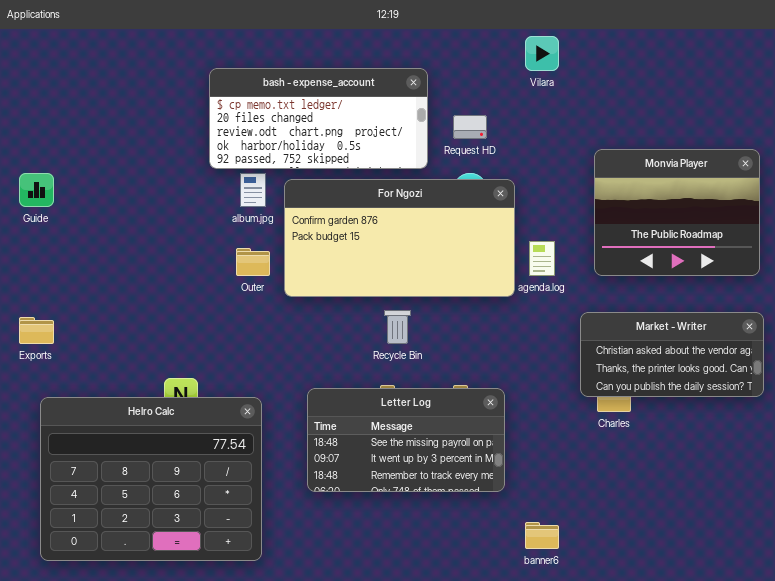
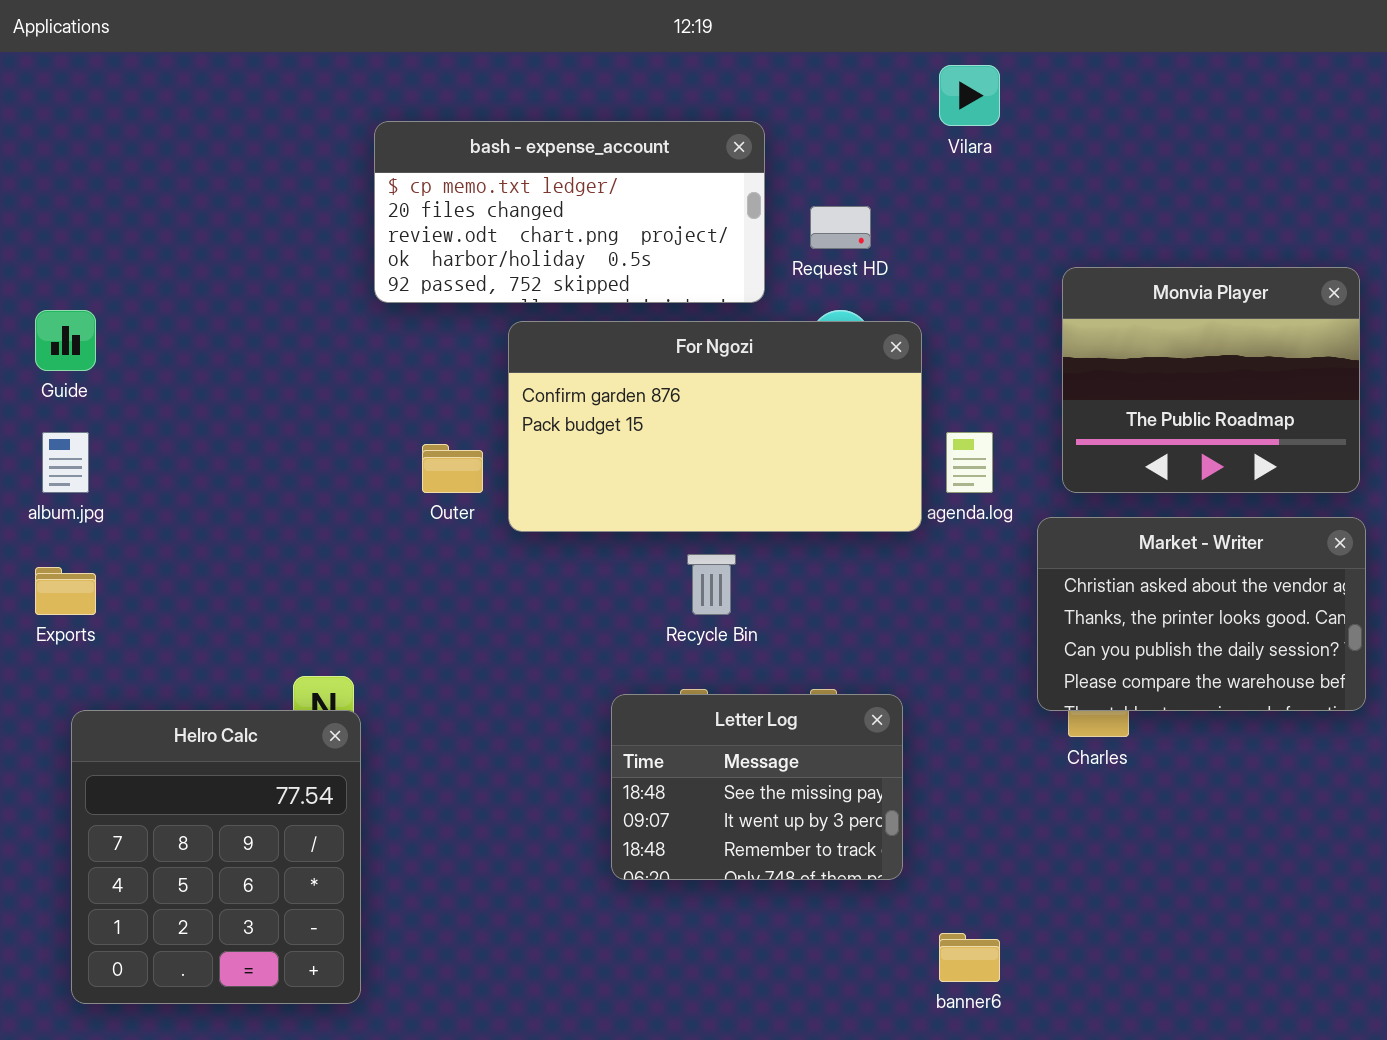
album.jpg: [240,173,266,207] -> [42,432,89,493], moved
Market - Writer: [580,312,764,397] -> [1037,517,1366,711], resized
Letter Log: [307,388,505,492] -> [611,694,903,880], resized
Helro Calc: [40,397,262,561] -> [71,710,361,1004], resized

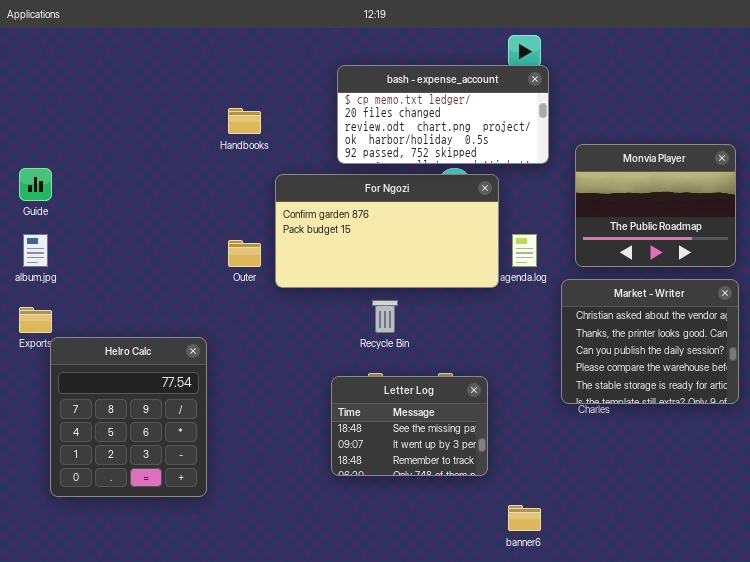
bash - expense_account: [374,121,765,303] -> [337,65,549,164], moved
Market - Writer: [1037,517,1366,711] -> [561,279,739,404], resized
Helro Calc: [71,710,361,1004] -> [50,337,207,497], moved

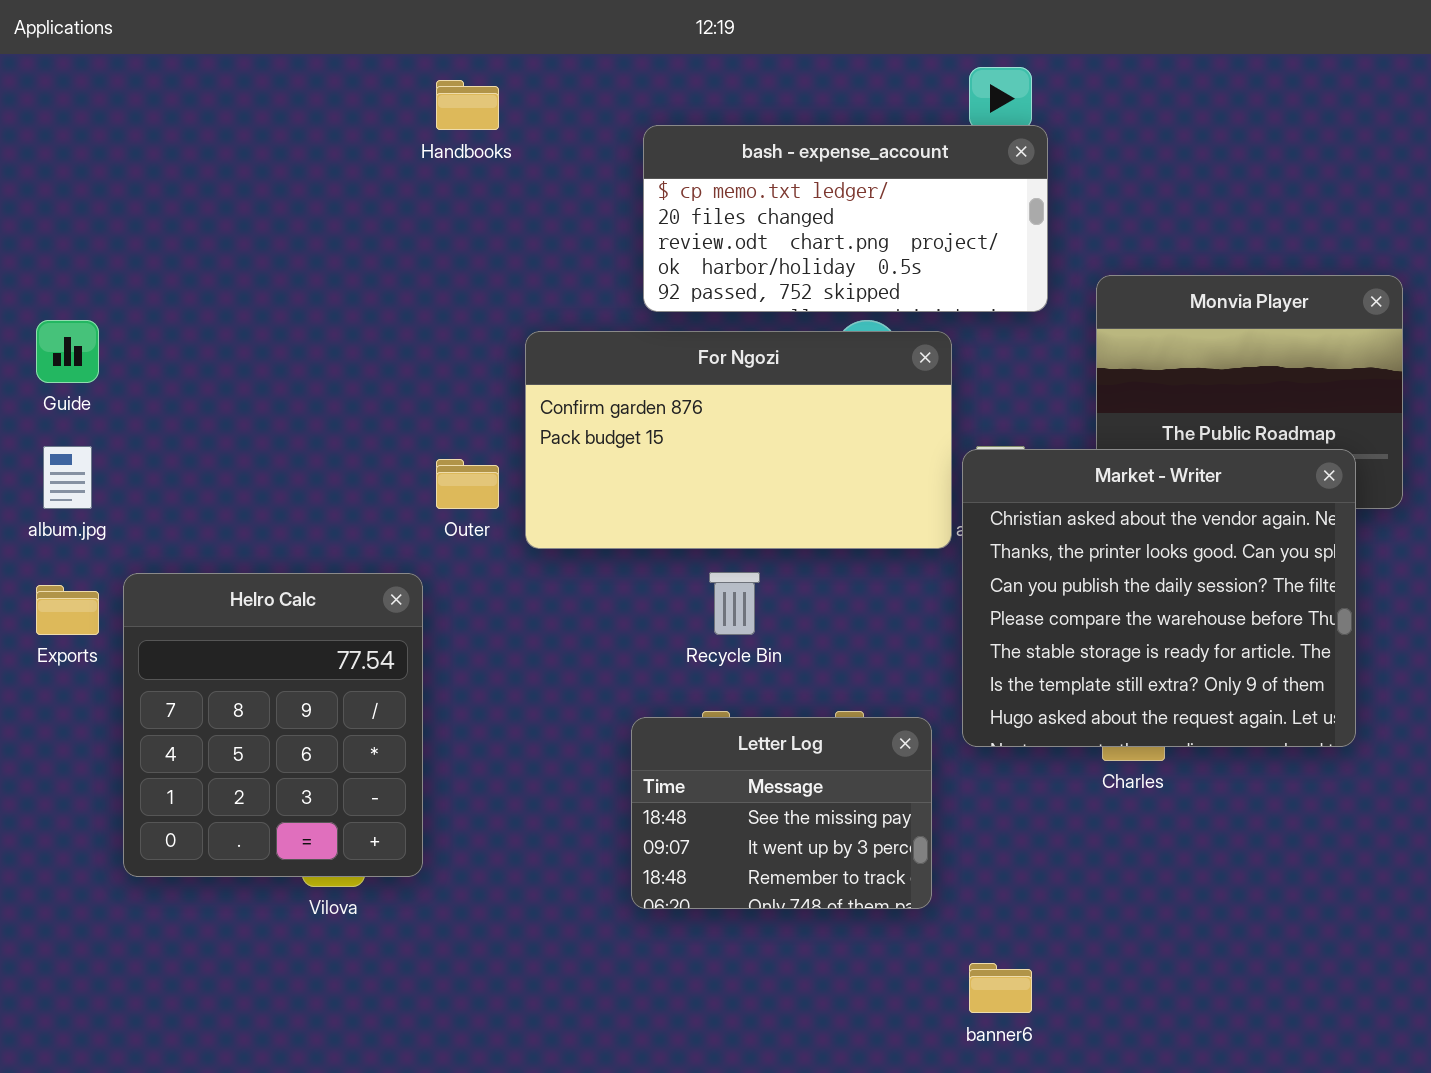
Handbooks: [228,108,261,134] -> [436,80,499,130], moved
Market - Writer: [561,279,739,404] -> [962,449,1356,747], moved, resized
Helro Calc: [50,337,207,497] -> [123,573,423,877], moved

